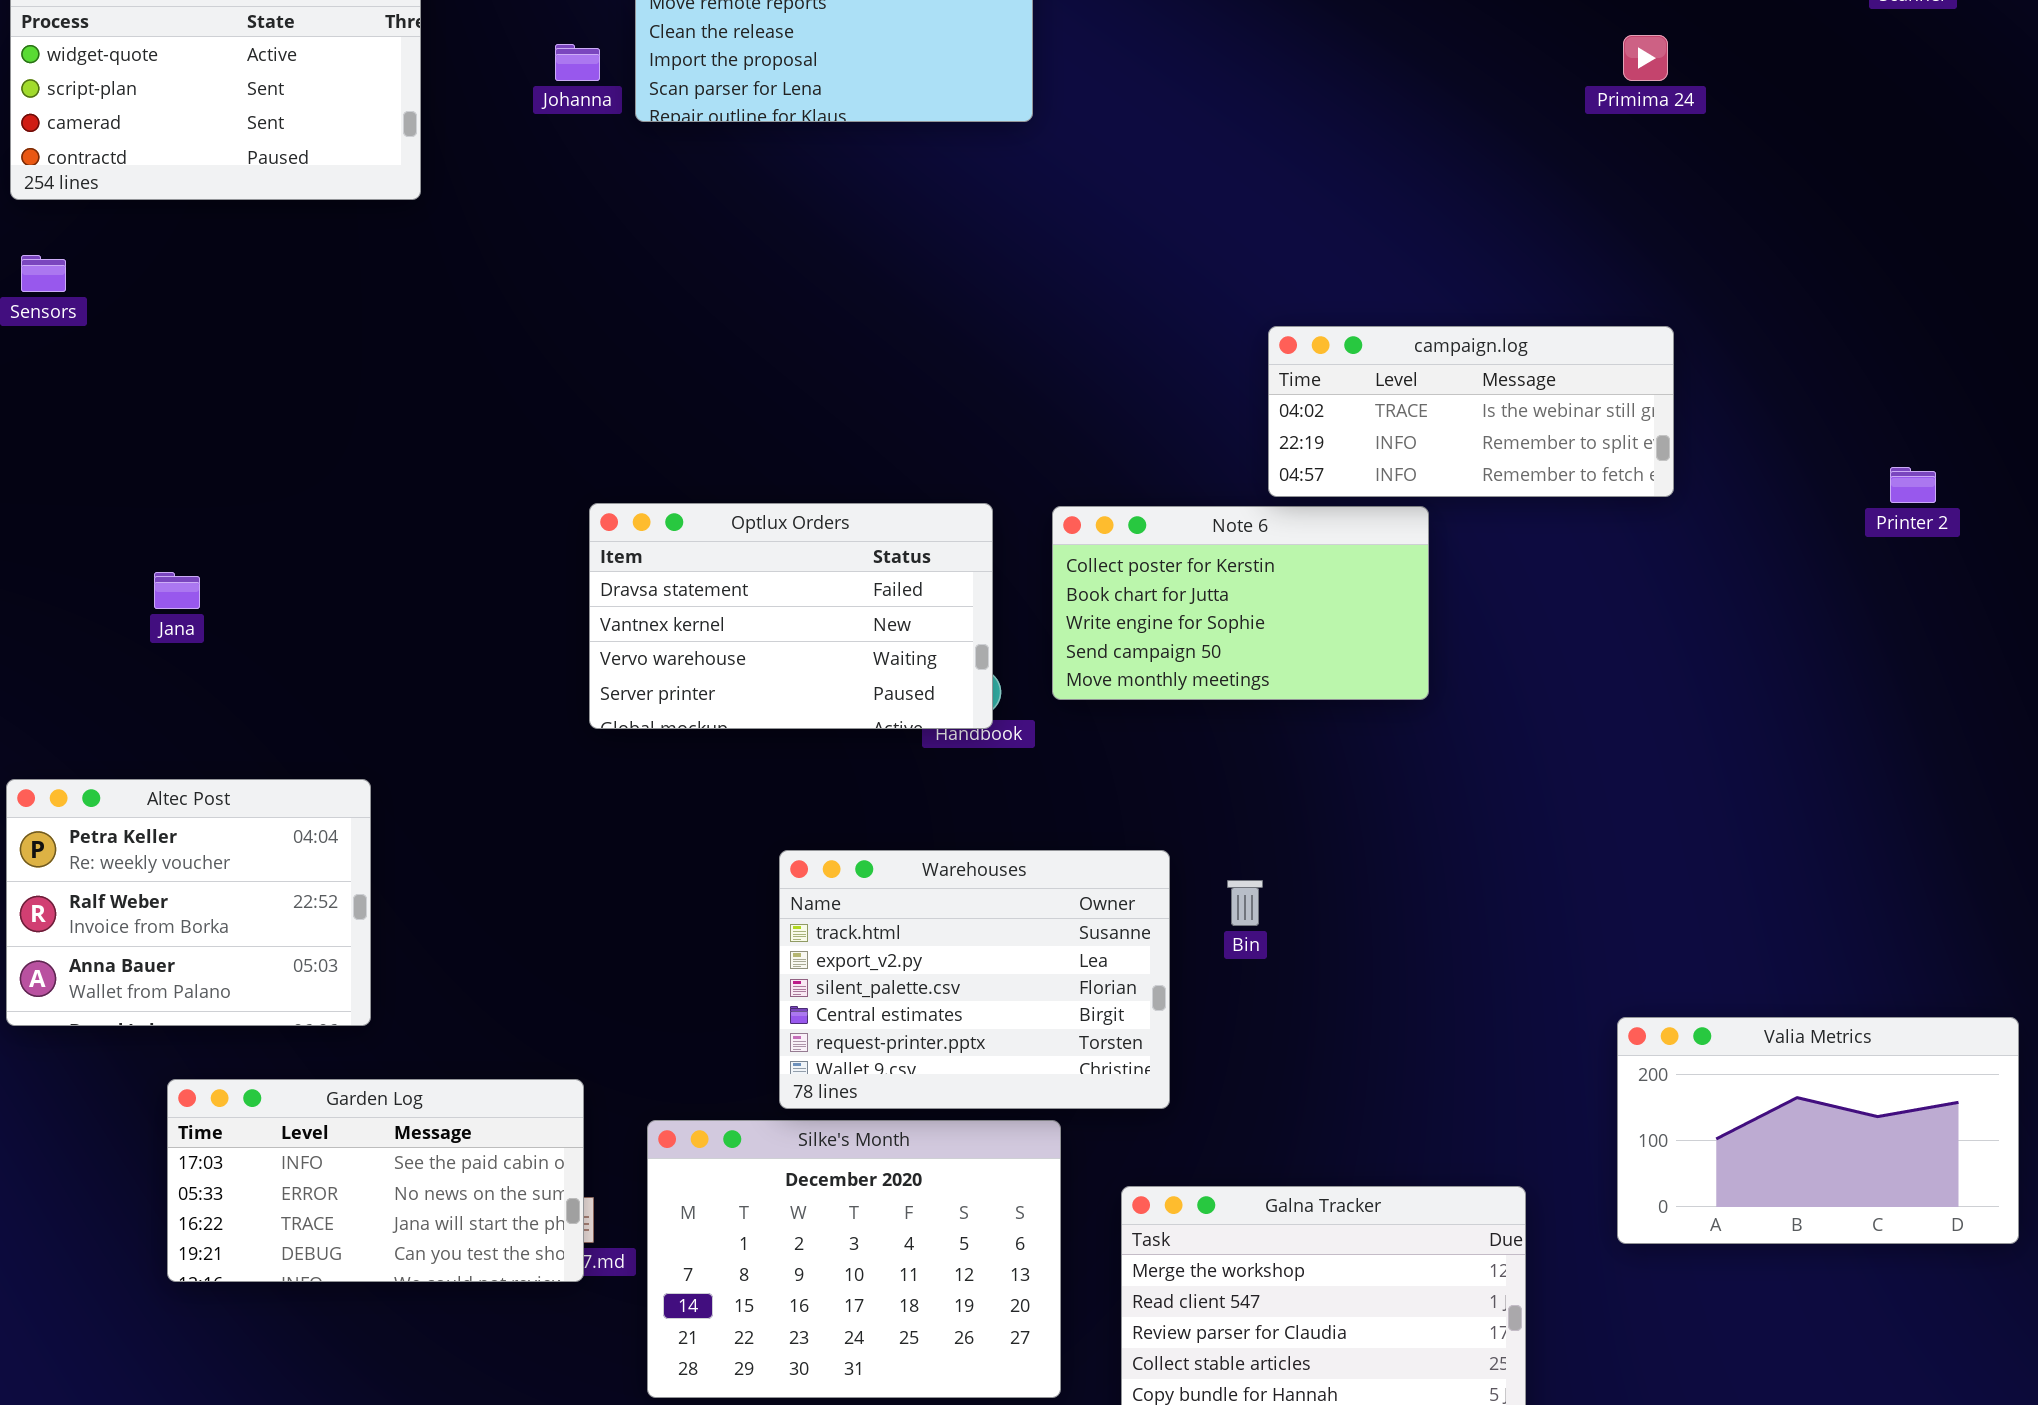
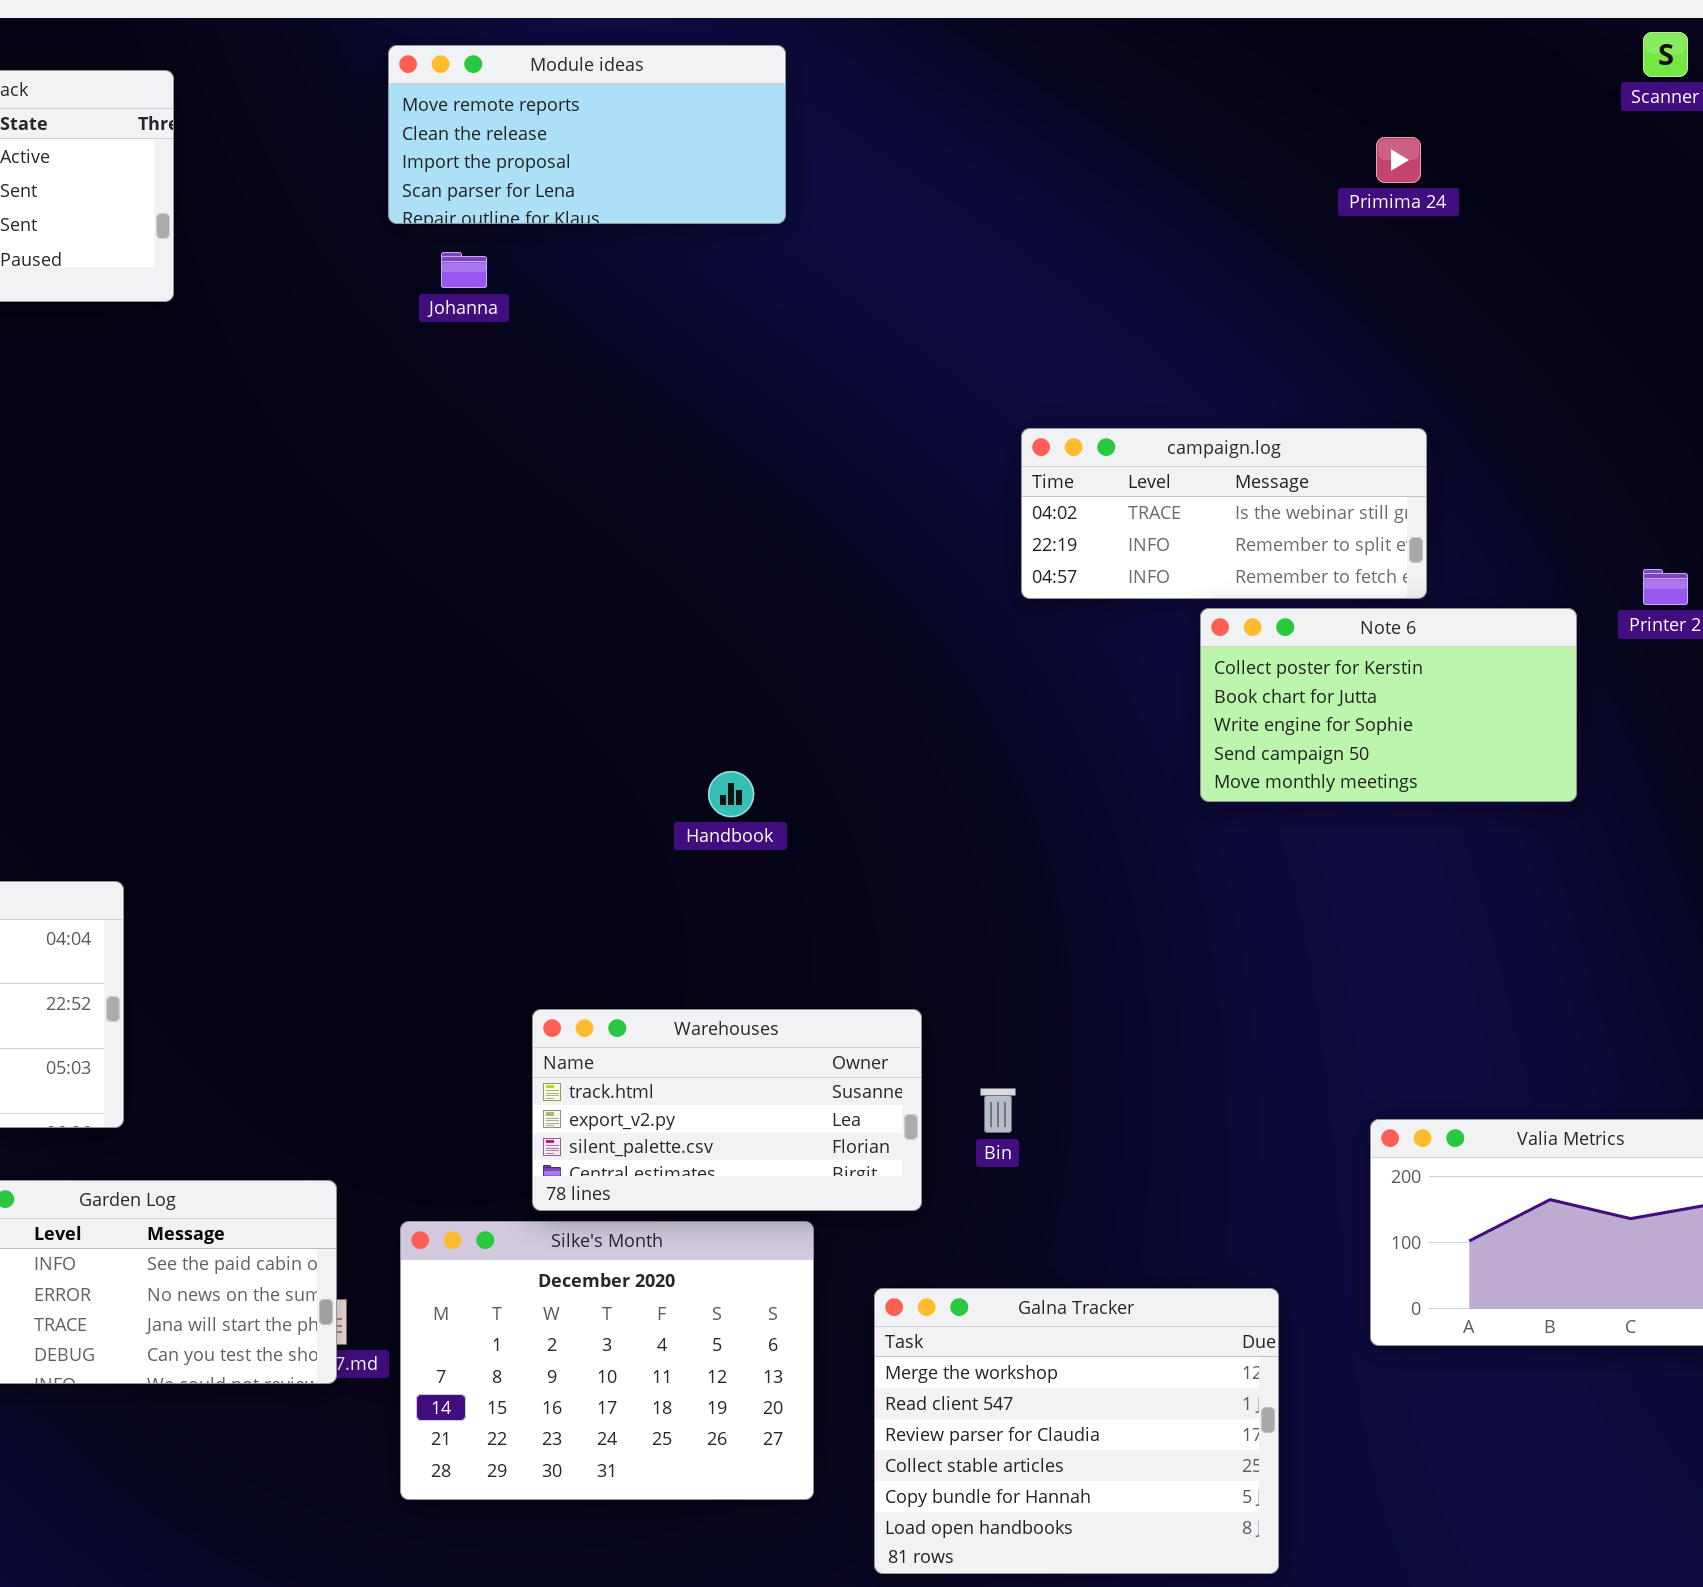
Johanna: [555,44,600,81] -> [441,252,487,288], moved
Optlux Orders: [589,503,993,729] -> none, closed
Note 6: [1052,506,1429,700] -> [1200,608,1577,802], moved
Warehouses: [779,850,1170,1109] -> [532,1009,922,1211], resized
Bin: [1227,880,1263,926] -> [980,1088,1016,1133], moved

